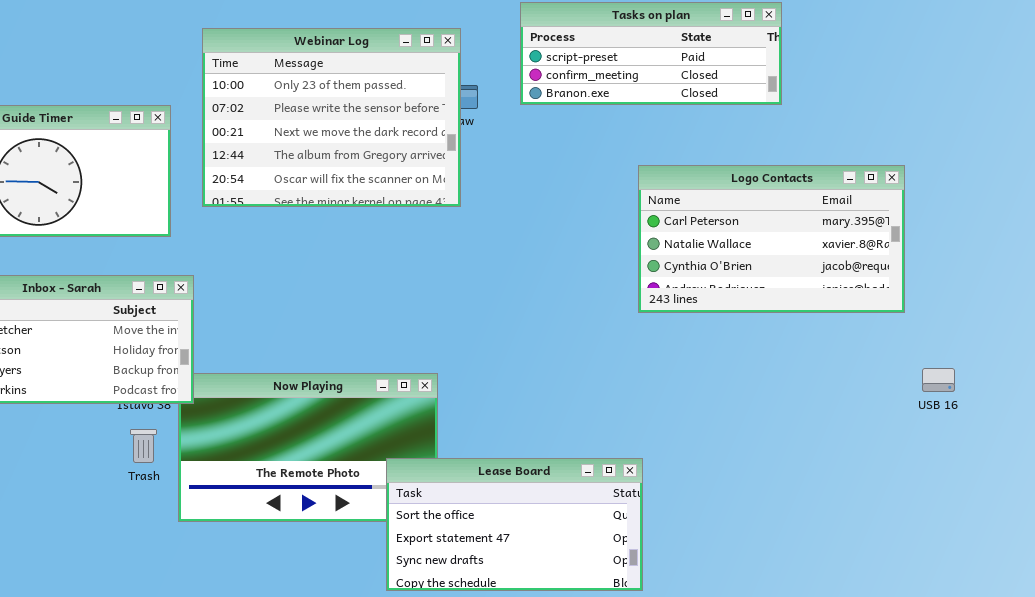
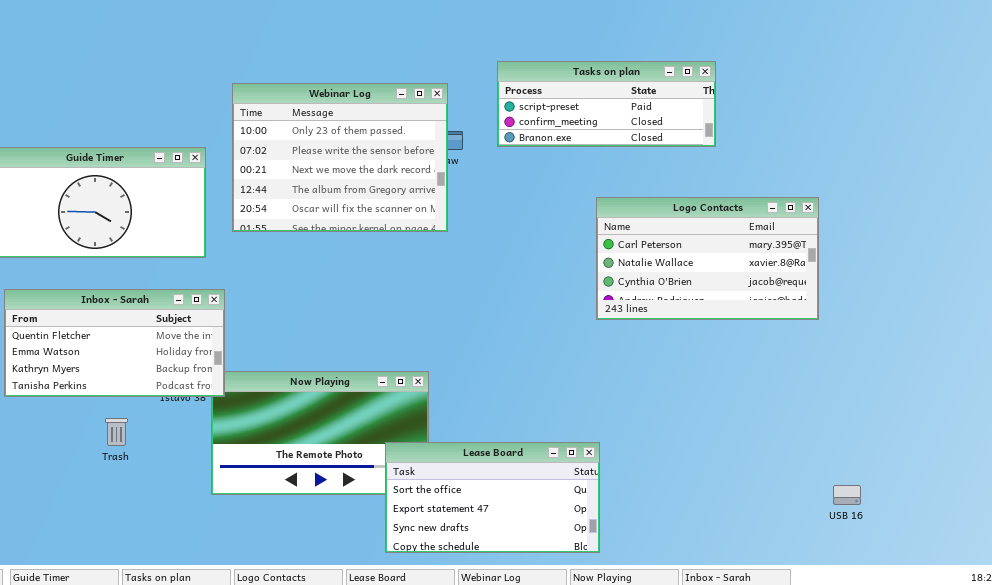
USB 16: [922,368,955,392] -> [833,485,861,505], moved
Trash: [130,429,157,463] -> [105,418,128,446], moved

